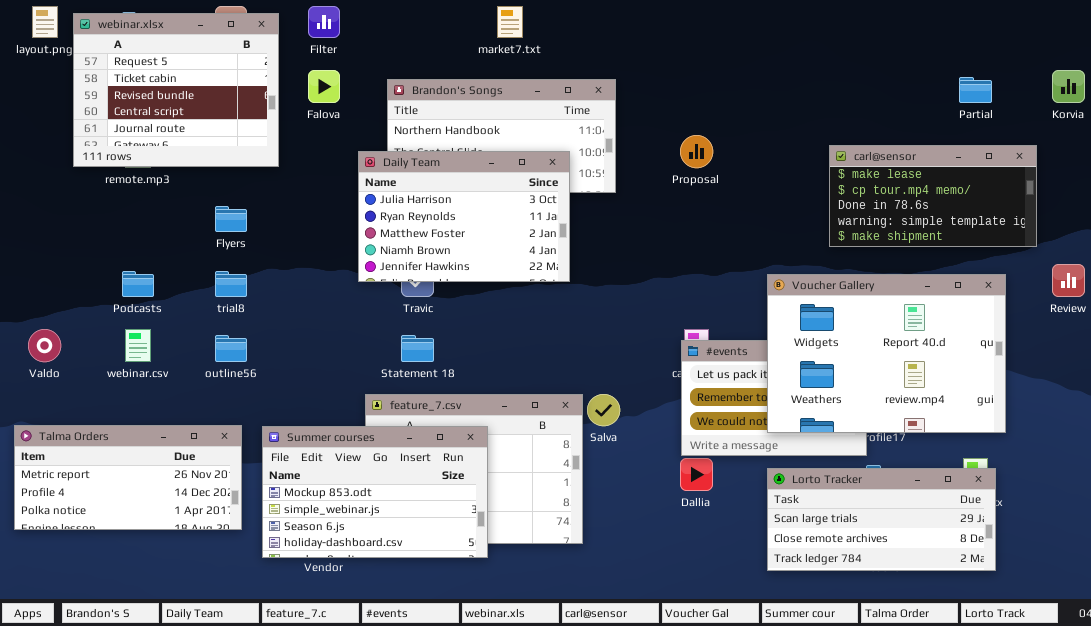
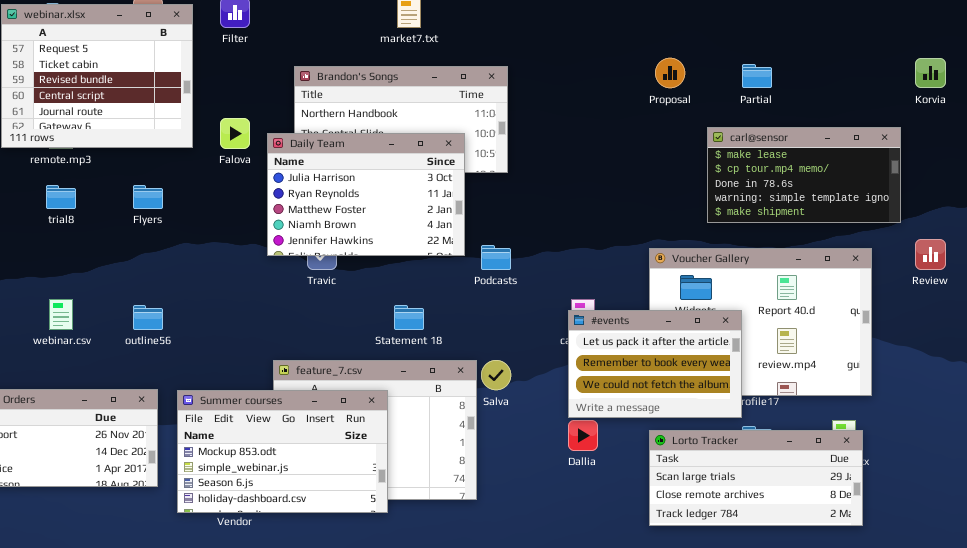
Falova: [308,70,340,103] -> [220,118,250,149], moved
Partial: [959,77,992,103] -> [742,64,772,88], moved
Proposal: [680,135,713,168] -> [655,58,685,88], moved
Podcasts: [122,271,154,297] -> [481,245,511,270], moved
trial8: [215,271,247,297] -> [46,185,76,209], moved
Statement 18: [401,335,434,362] -> [394,305,424,330], moved
#events: [681,340,867,456] -> [568,310,742,418], raised

